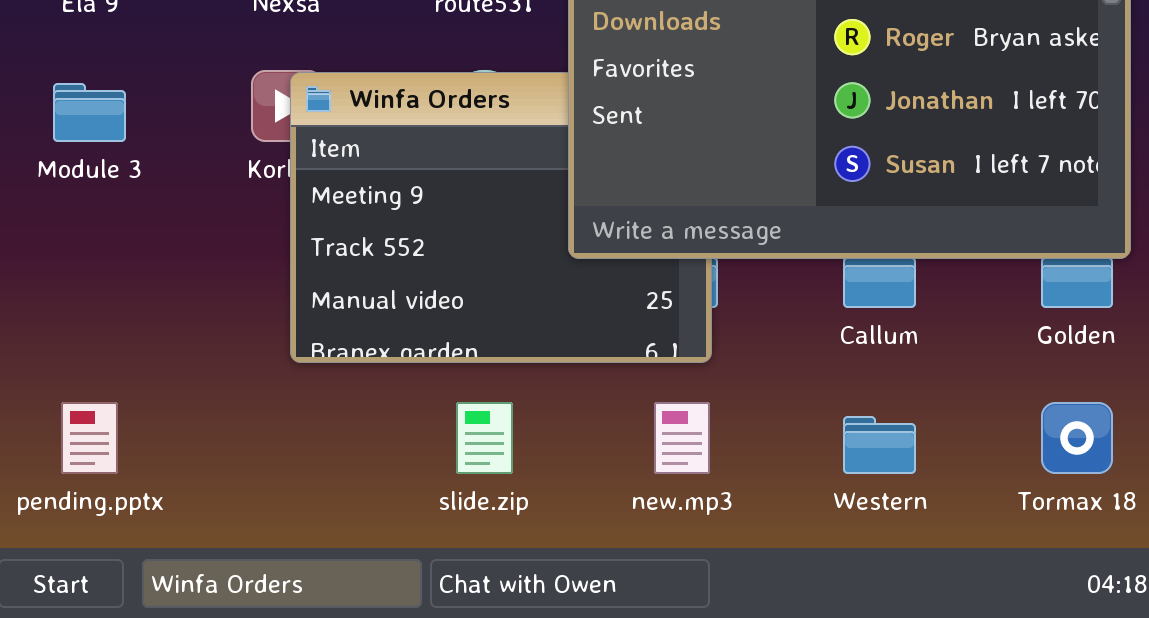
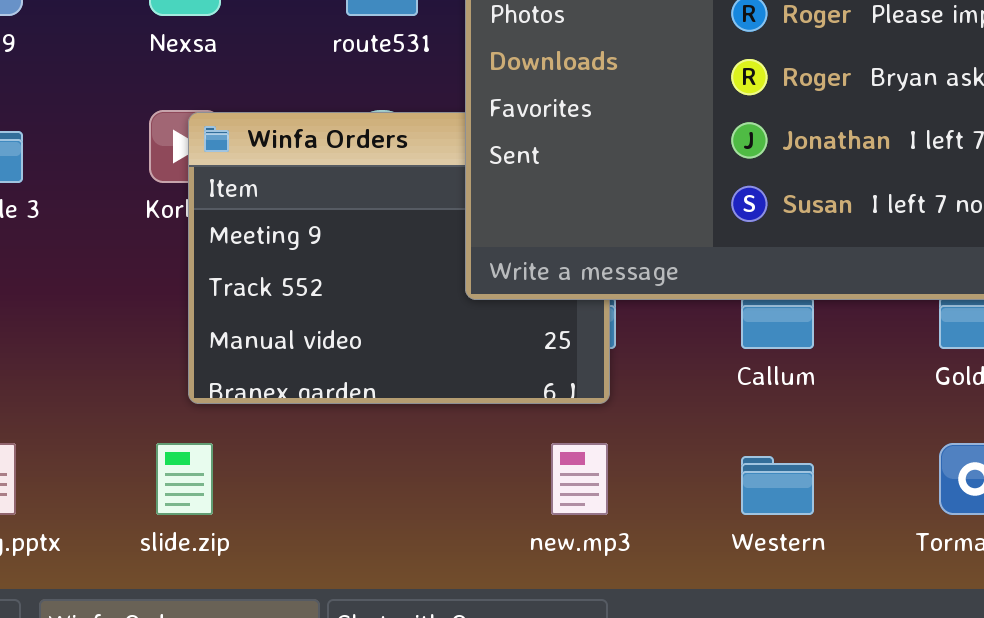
slide.zip: [456,402,513,474] -> [156,443,213,515], moved

